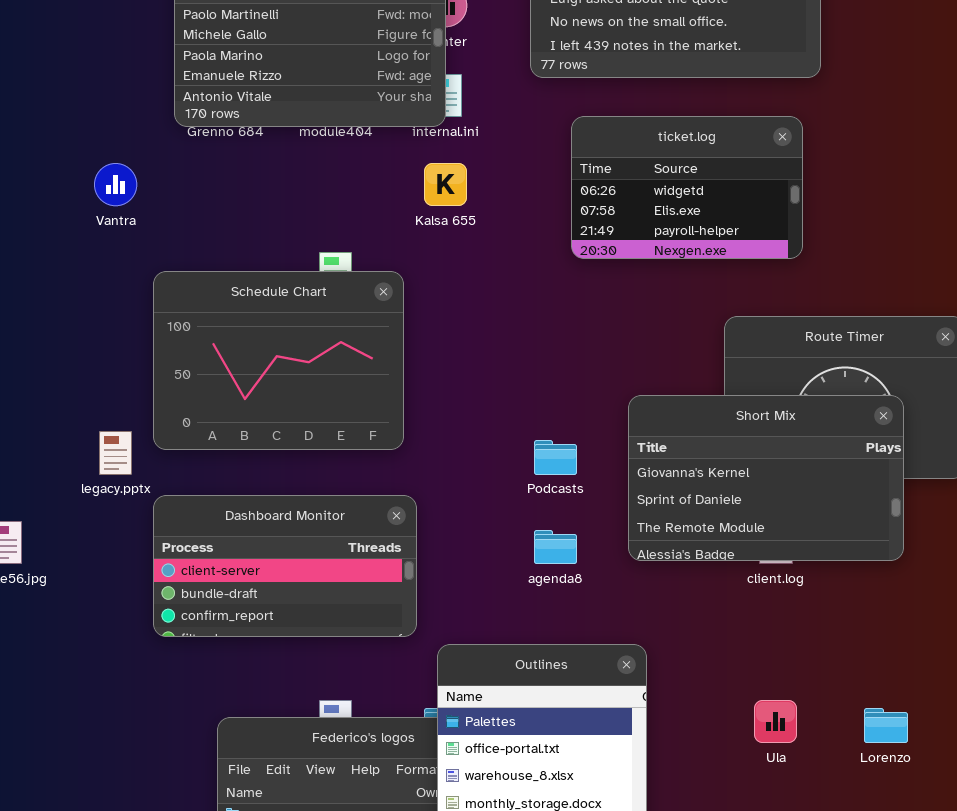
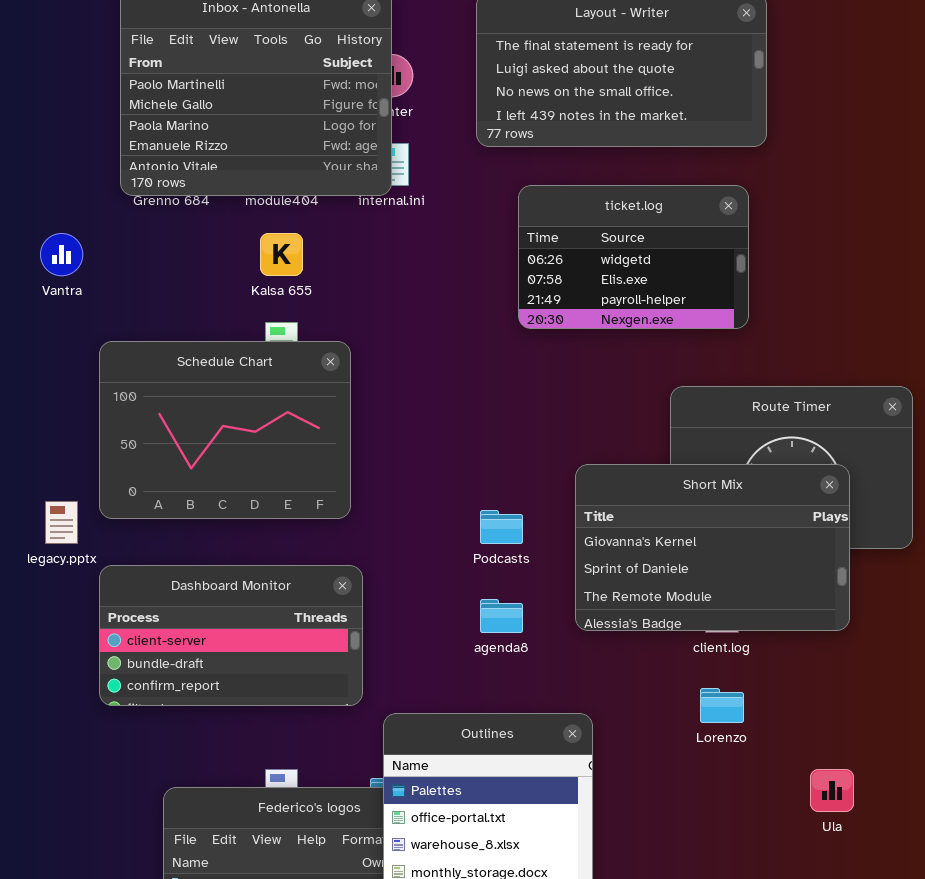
Kalsa 655: [424,163,467,206] -> [260,233,303,276], moved
Ula: [754,700,797,743] -> [810,769,854,812], moved
Lorenzo: [864,708,908,743] -> [700,688,744,723], moved

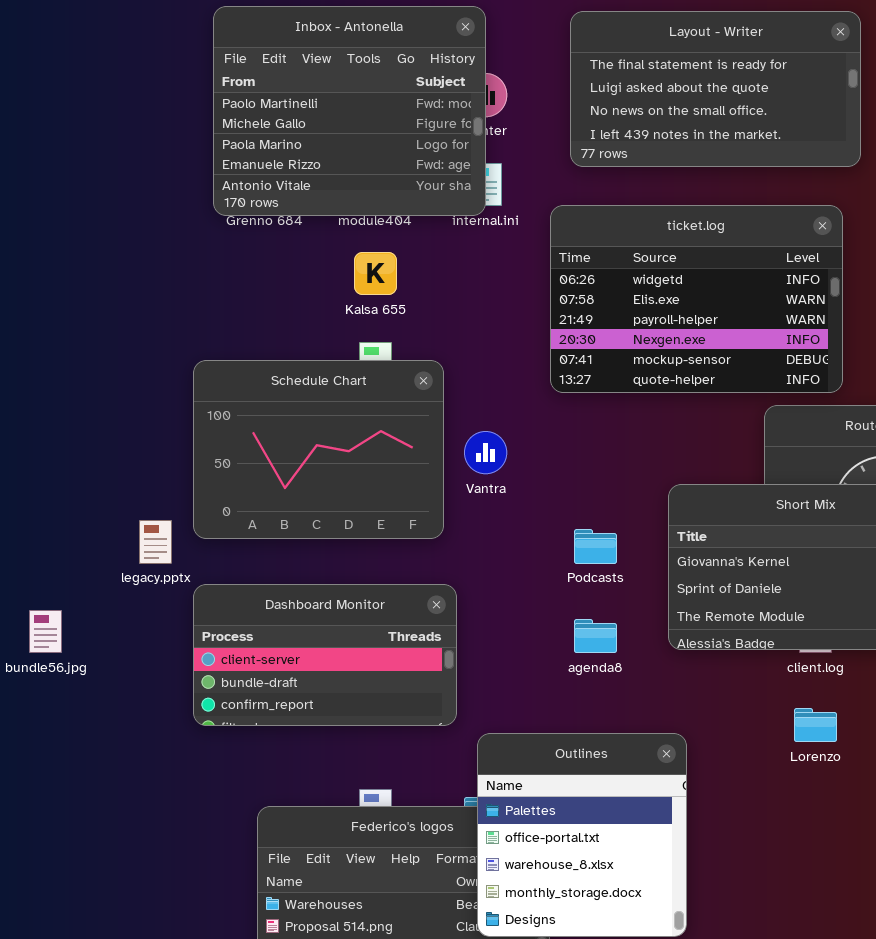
ticket.log: [518,185,749,329] -> [550,205,843,393], resized
Vantra: [40,233,83,276] -> [464,431,507,474], moved

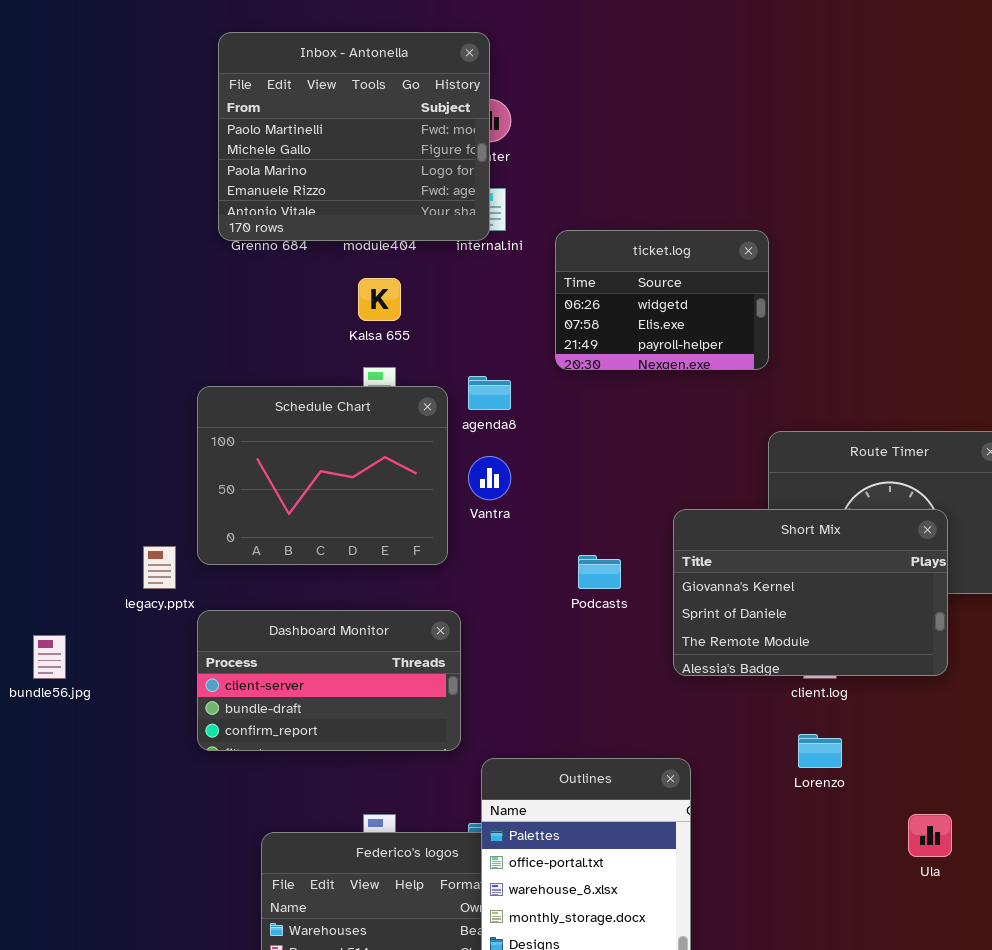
Layout - Writer: [570,11,861,167] -> none, closed
ticket.log: [550,205,843,393] -> [555,230,769,370], resized
agenda8: [574,619,617,653] -> [468,376,511,410], moved

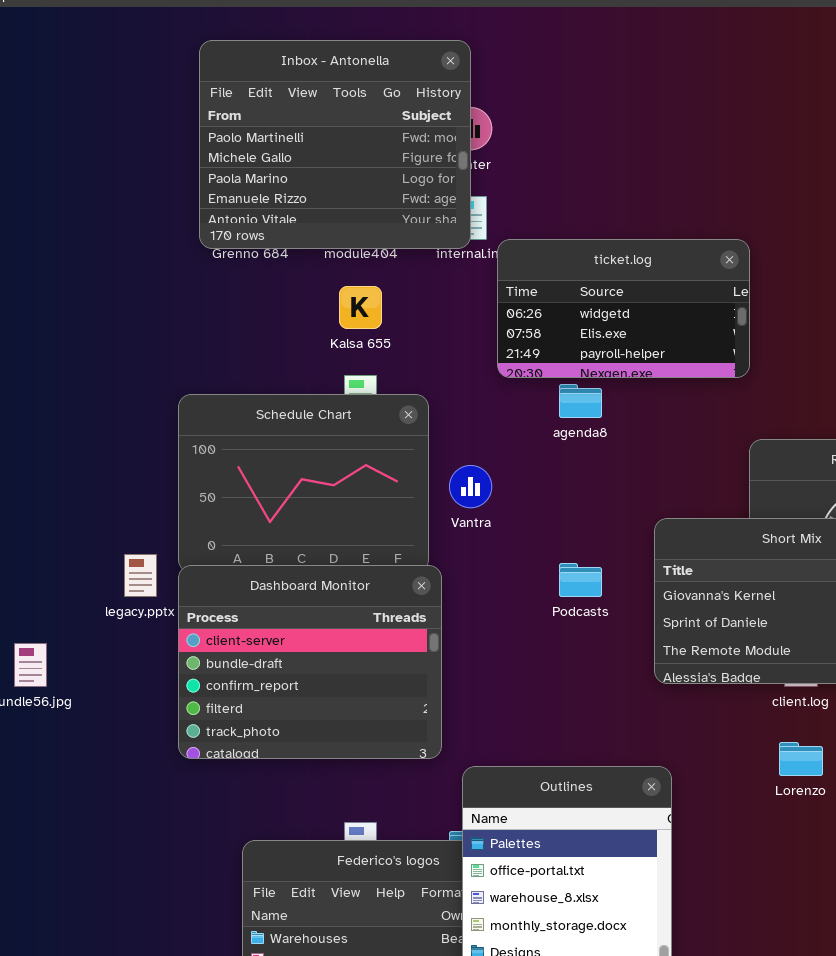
ticket.log: [555,230,769,370] -> [497,239,750,378], resized
agenda8: [468,376,511,410] -> [559,384,602,418], moved
Dashboard Monitor: [197,610,461,751] -> [178,565,442,759], resized

